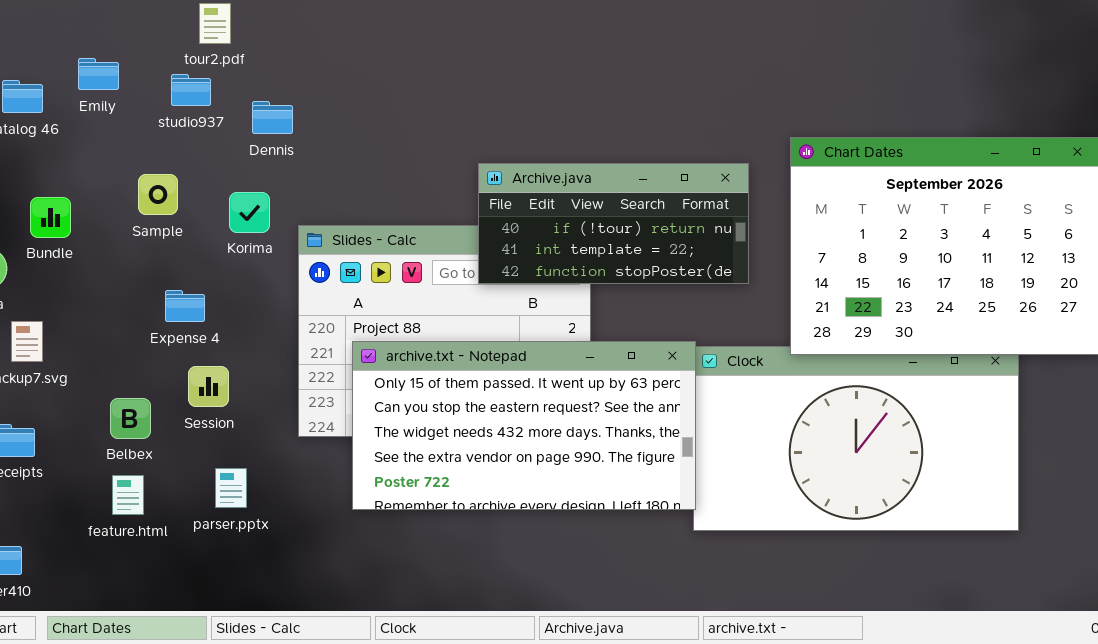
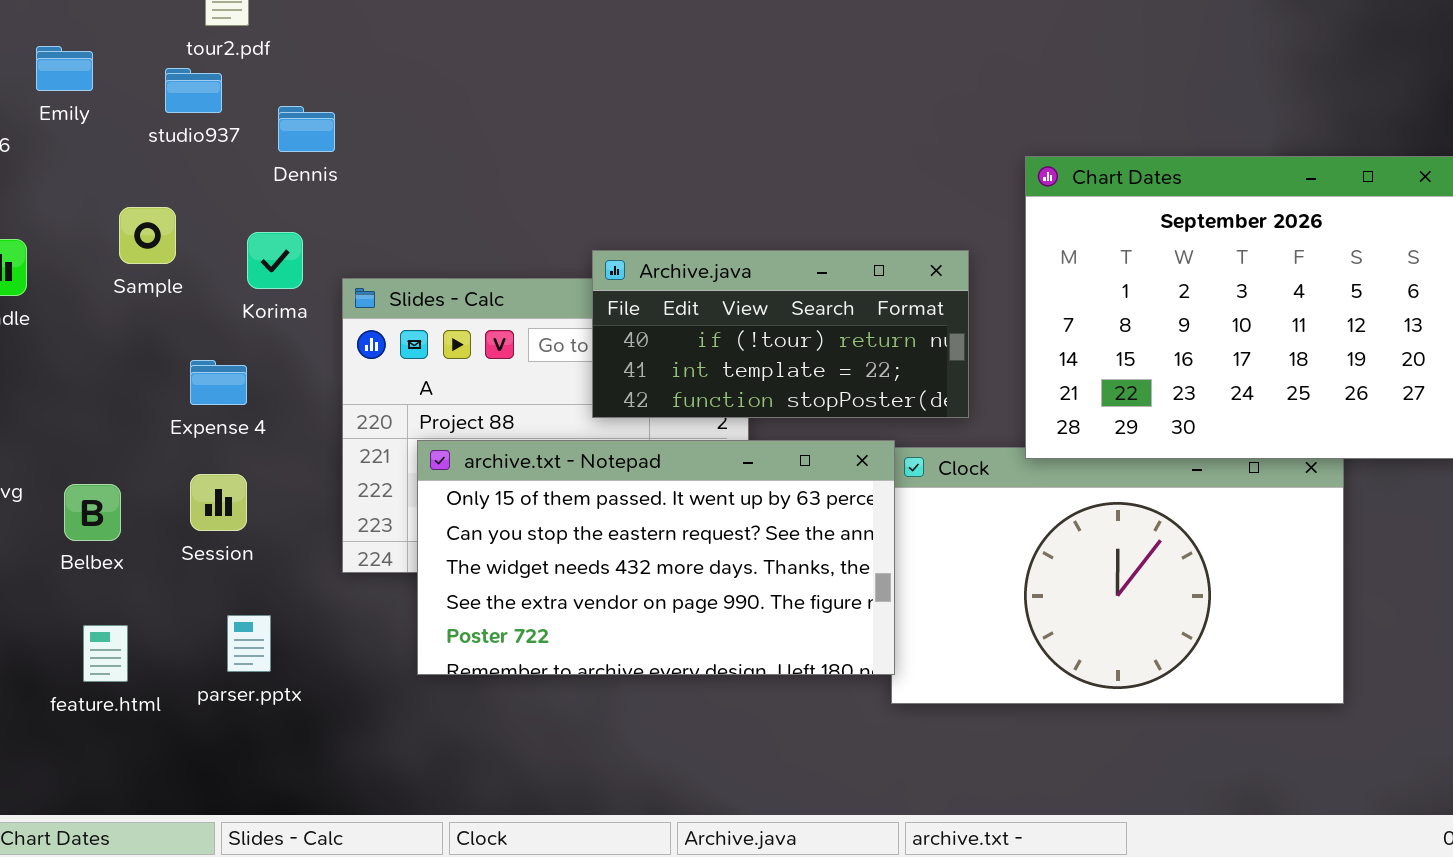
Archive.java: [478,163,749,284] -> [592,250,969,418], moved
Expense 4: [165,290,205,322] -> [190,360,247,405], moved
Belbex: [110,398,151,439] -> [64,484,121,541], moved

